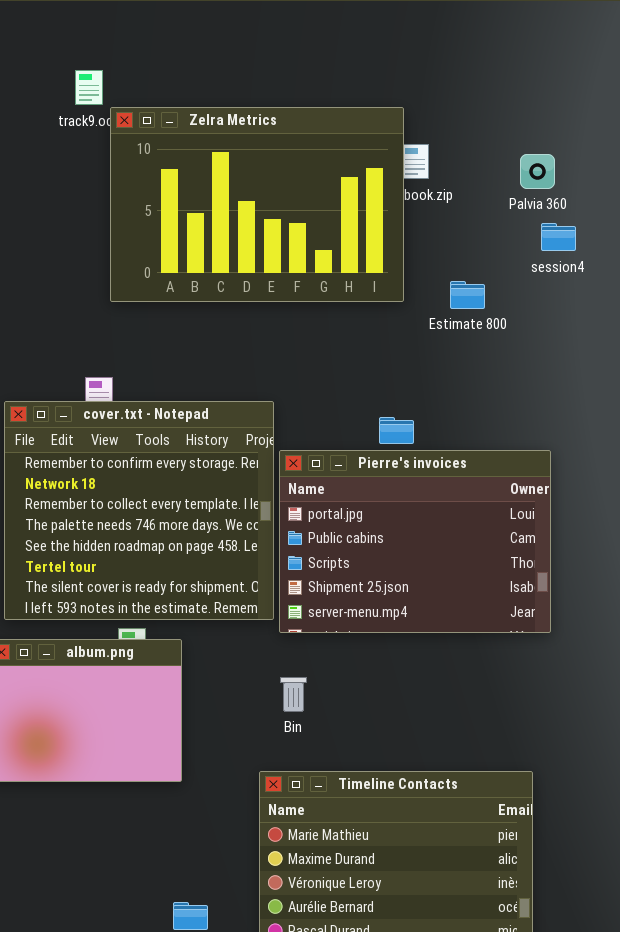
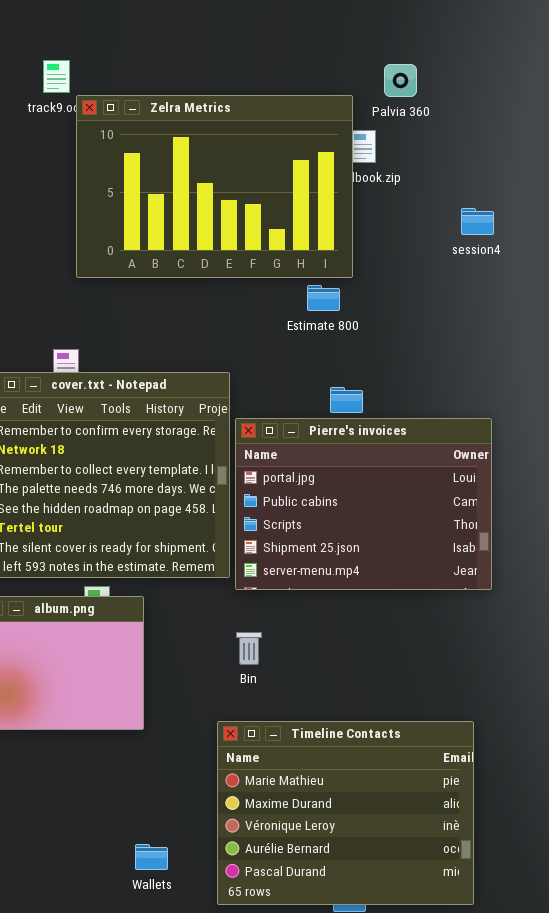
Palvia 360: [520,154,555,189] -> [384,64,417,97], moved
session4: [541,223,576,251] -> [461,208,494,235], moved
Estimate 800: [450,281,485,309] -> [307,285,340,311], moved

